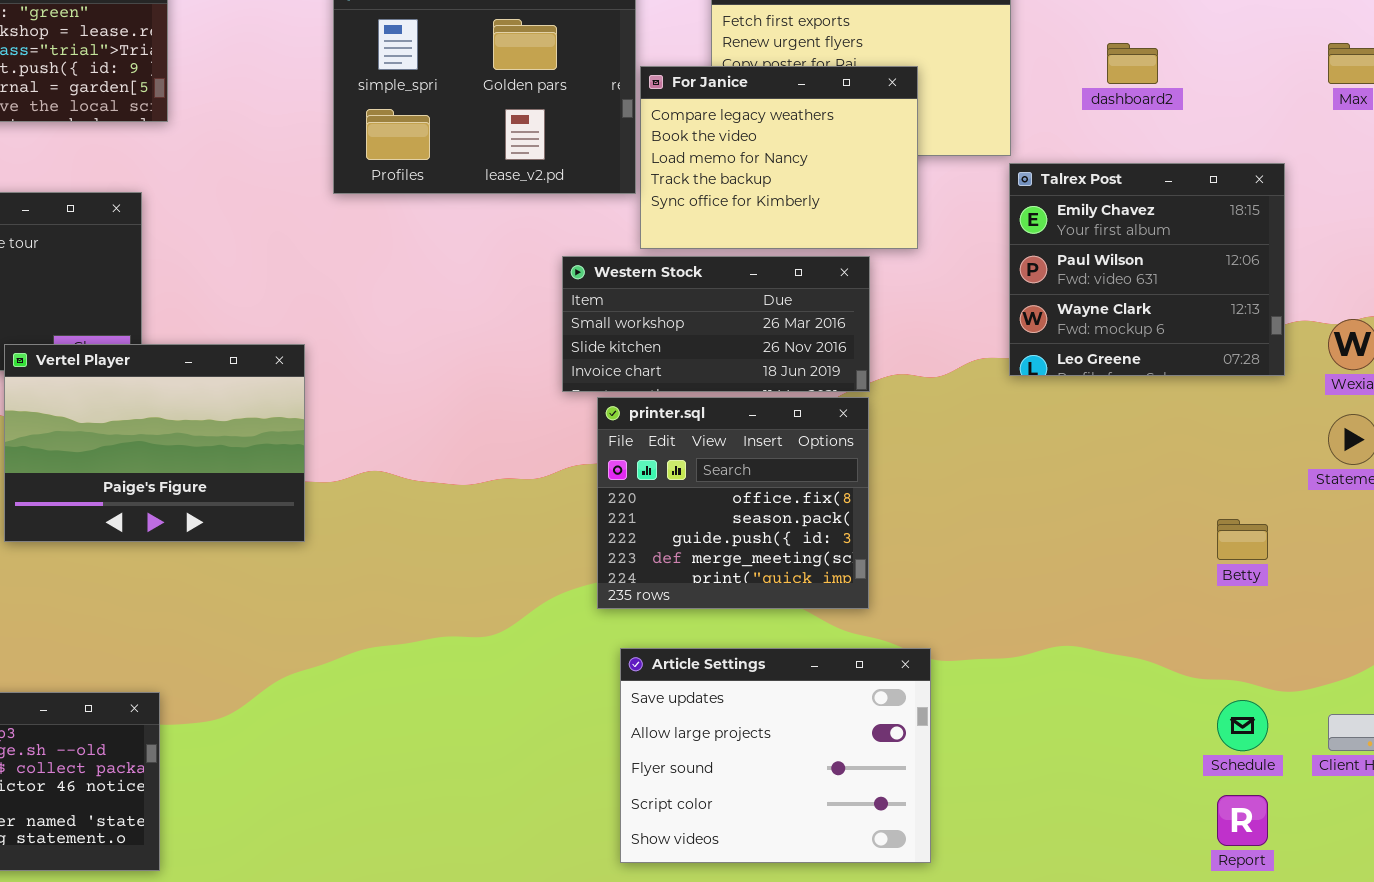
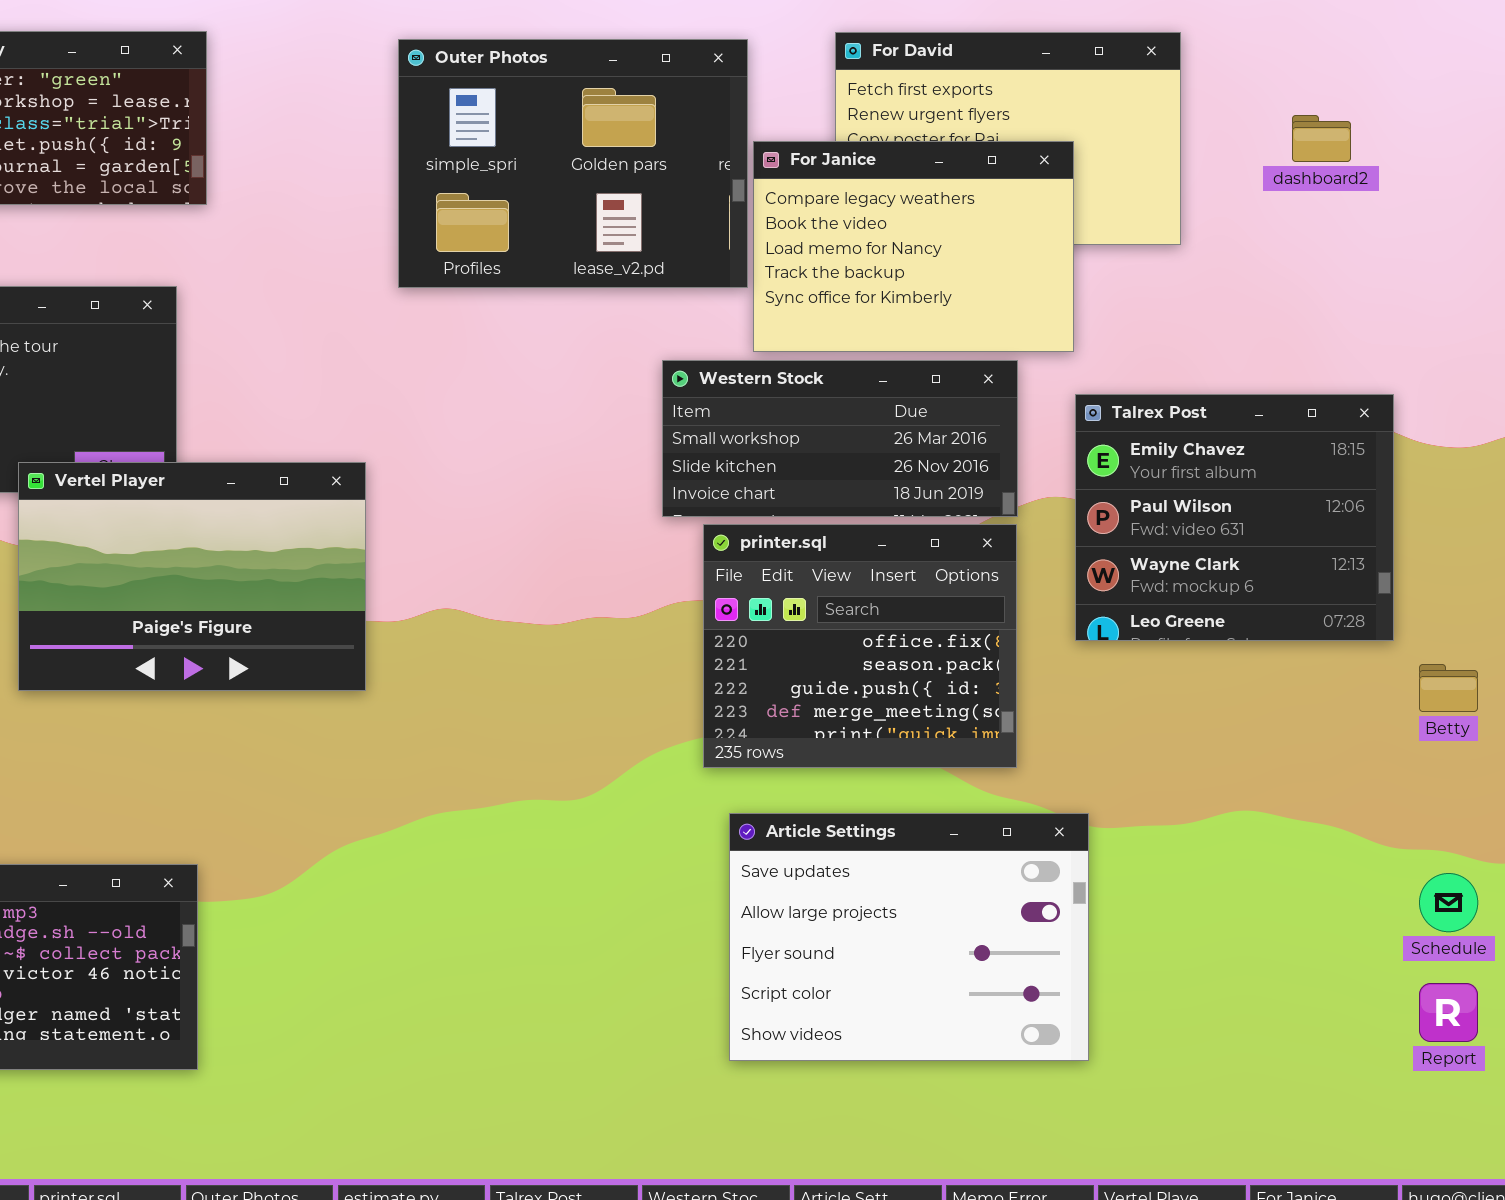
Talrex Post: [1009,163,1285,376] -> [1075,394,1394,641], moved

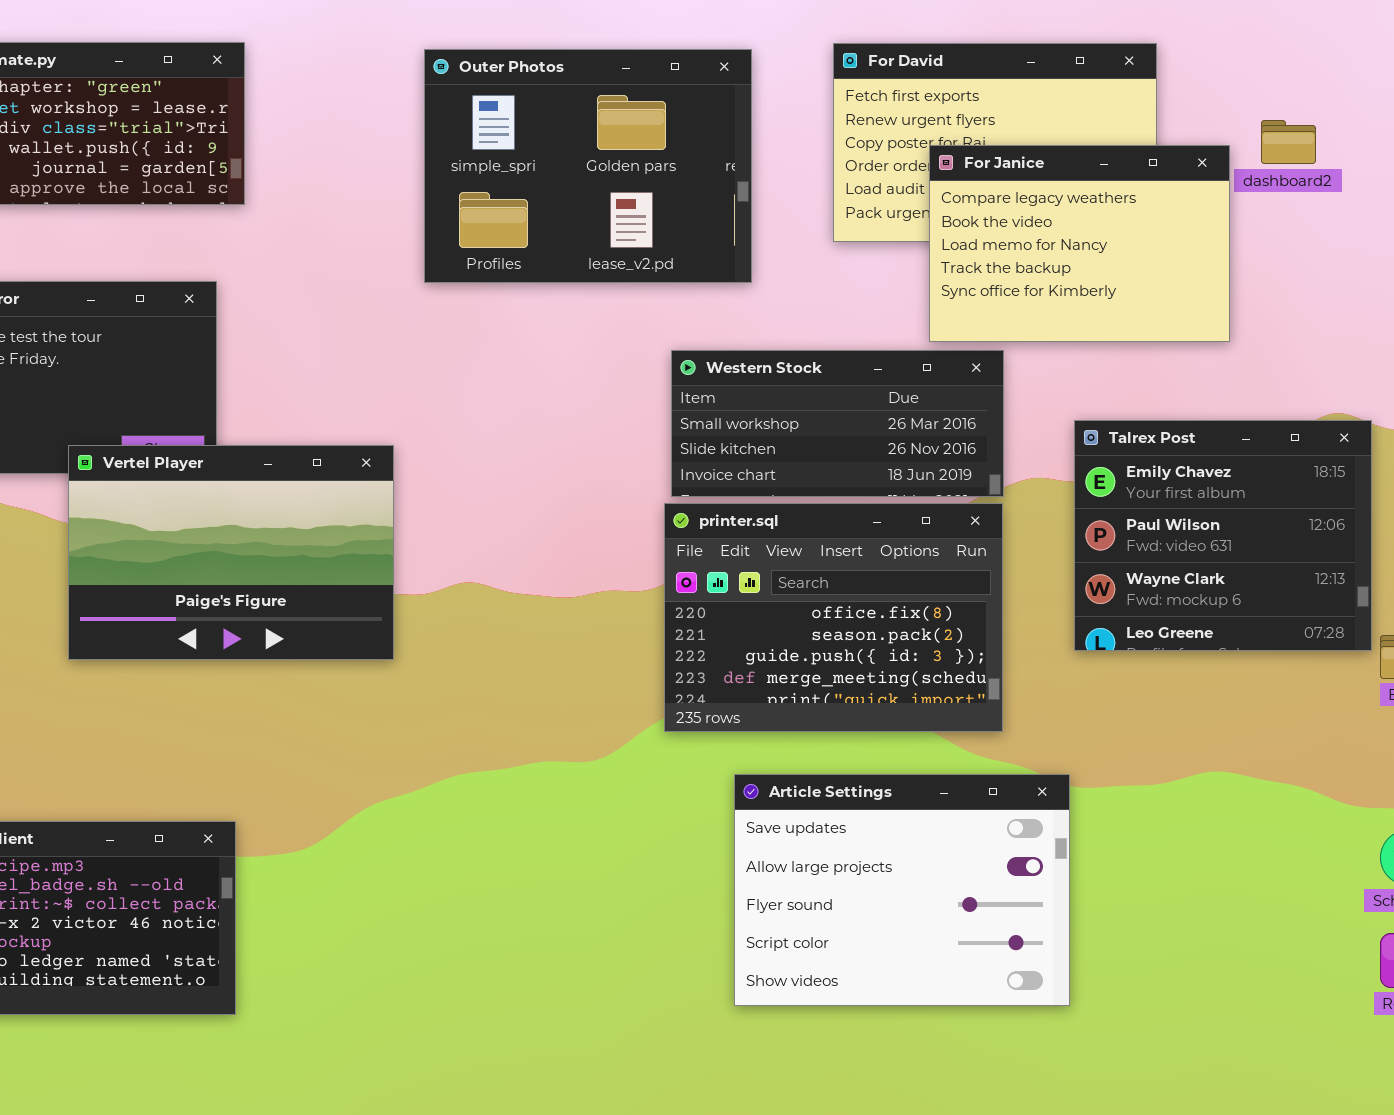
For Janice: [753,141,1074,352] -> [929,145,1230,342], moved
Talrex Post: [1075,394,1394,641] -> [1074,420,1372,651], moved
printer.sql: [703,524,1017,768] -> [664,503,1003,732], resized

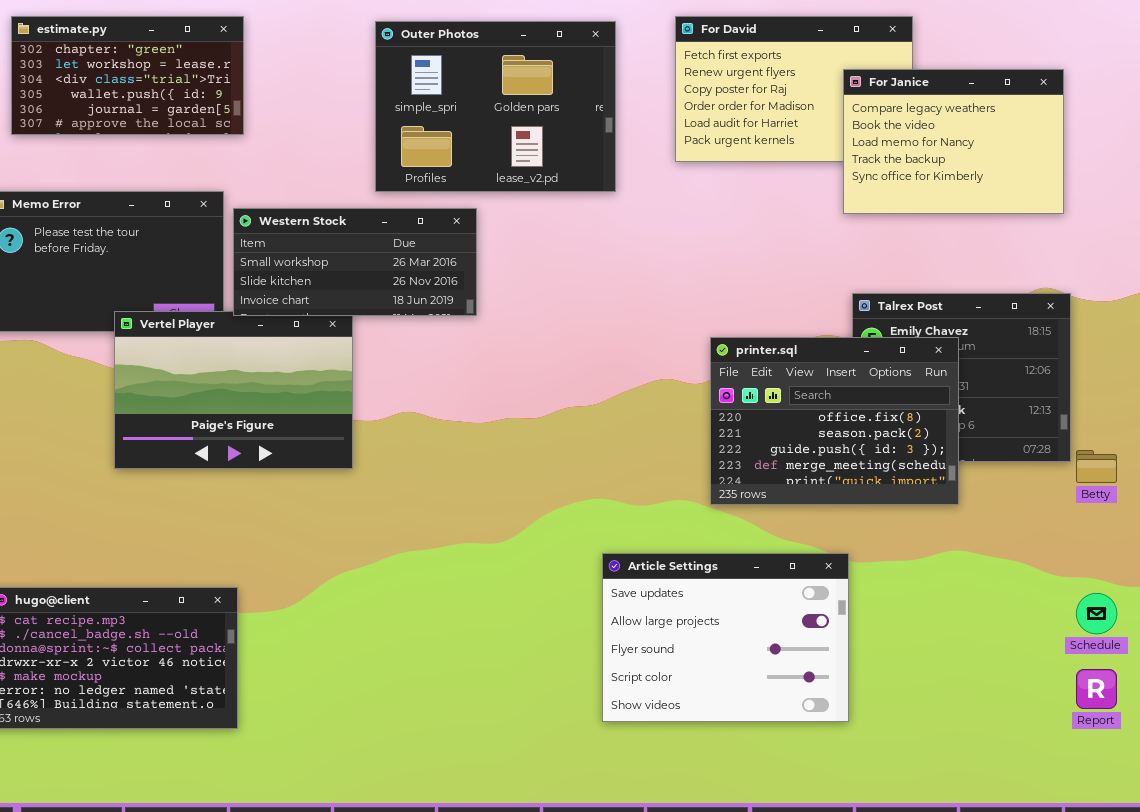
For Janice: [929,145,1230,342] -> [843,69,1064,214], moved
Western Stock: [671,350,1004,497] -> [233,208,477,316], moved
printer.sql: [664,503,1003,732] -> [710,337,959,505], moved

